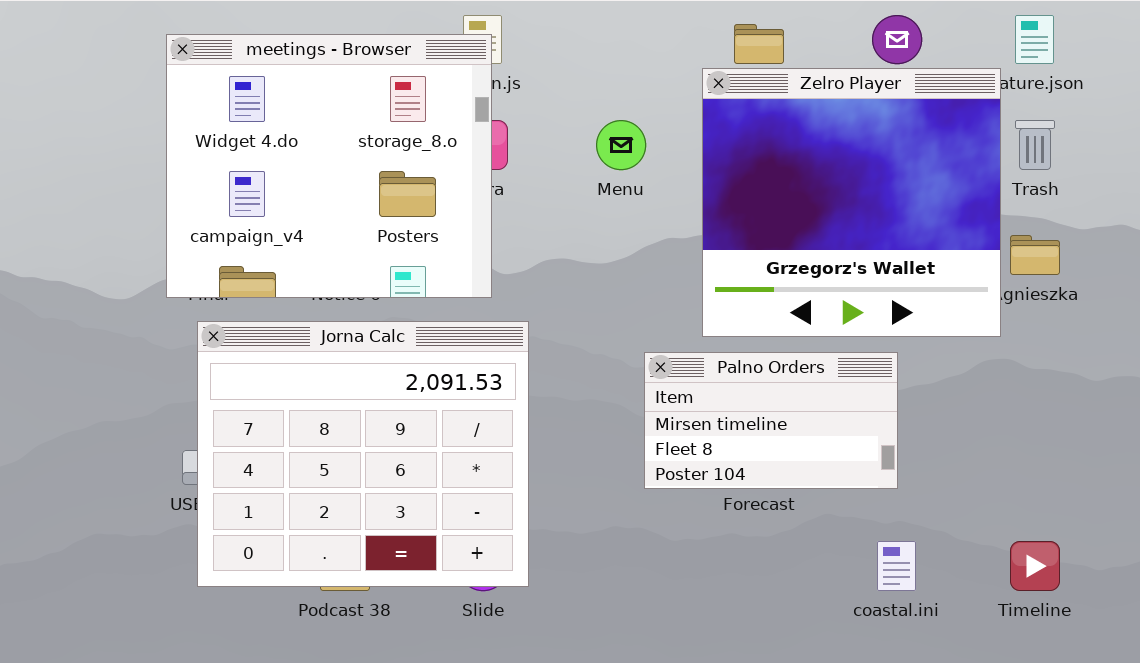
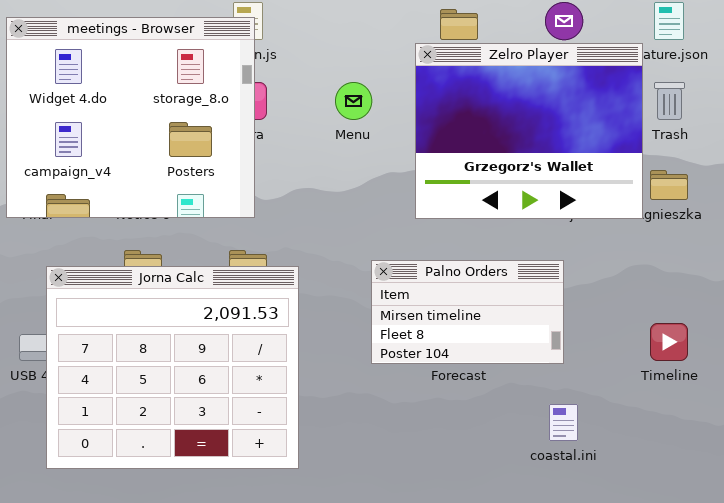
Zelro Player: [702,68,1001,337] -> [415,43,643,219], resized
Jorna Calc: [197,321,529,587] -> [46,266,299,469], moved
Timeline: [1010,541,1060,591] -> [650,323,688,361], moved

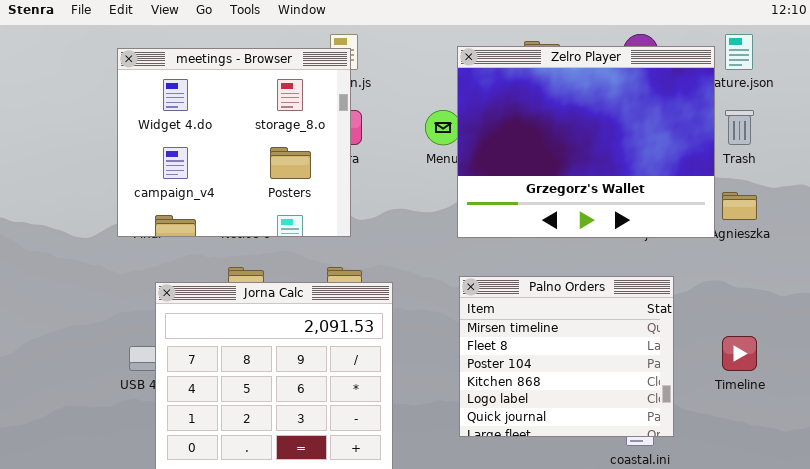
Zelro Player: [415,43,643,219] -> [457,46,715,238], resized
Palno Orders: [371,260,564,364] -> [459,276,674,437], resized

